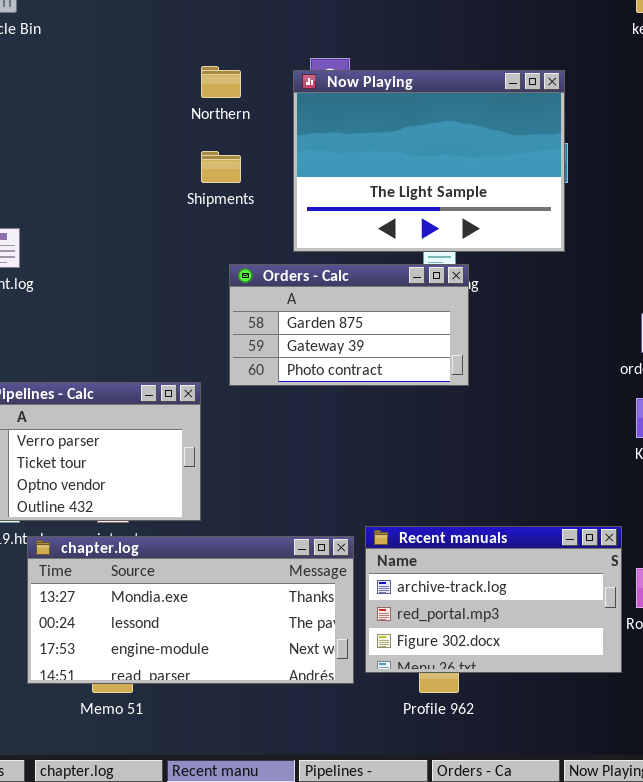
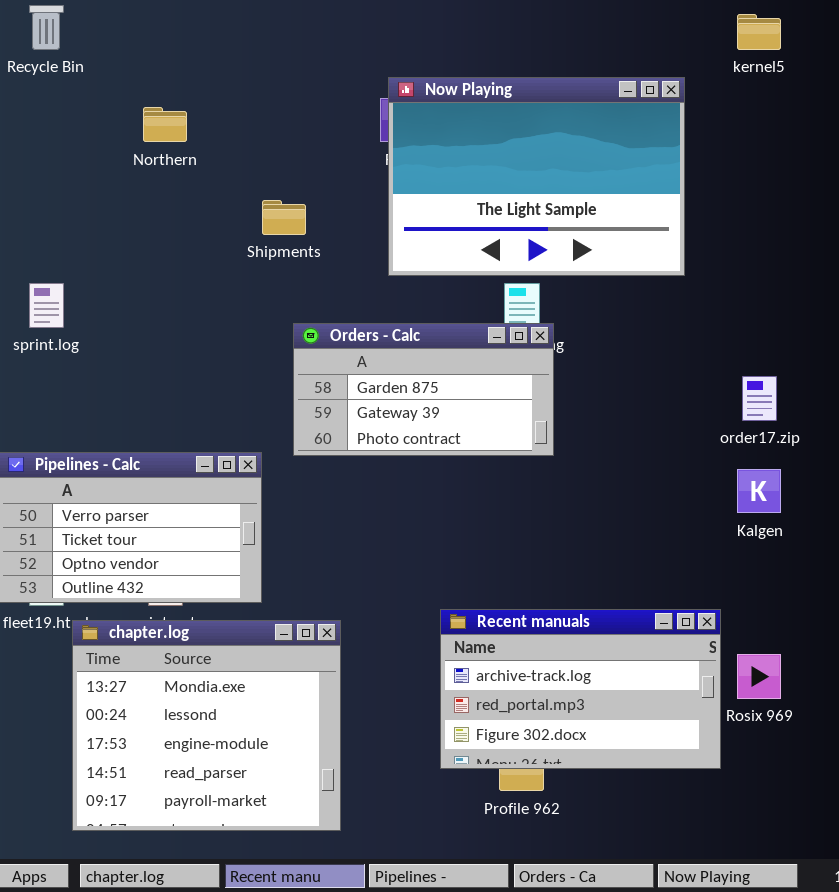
Northern: [201,66,241,98] -> [143,107,187,142], moved
Now Playing: [293,70,565,252] -> [388,77,685,276], moved
chapter.log: [27,536,354,684] -> [72,620,341,831], resized

